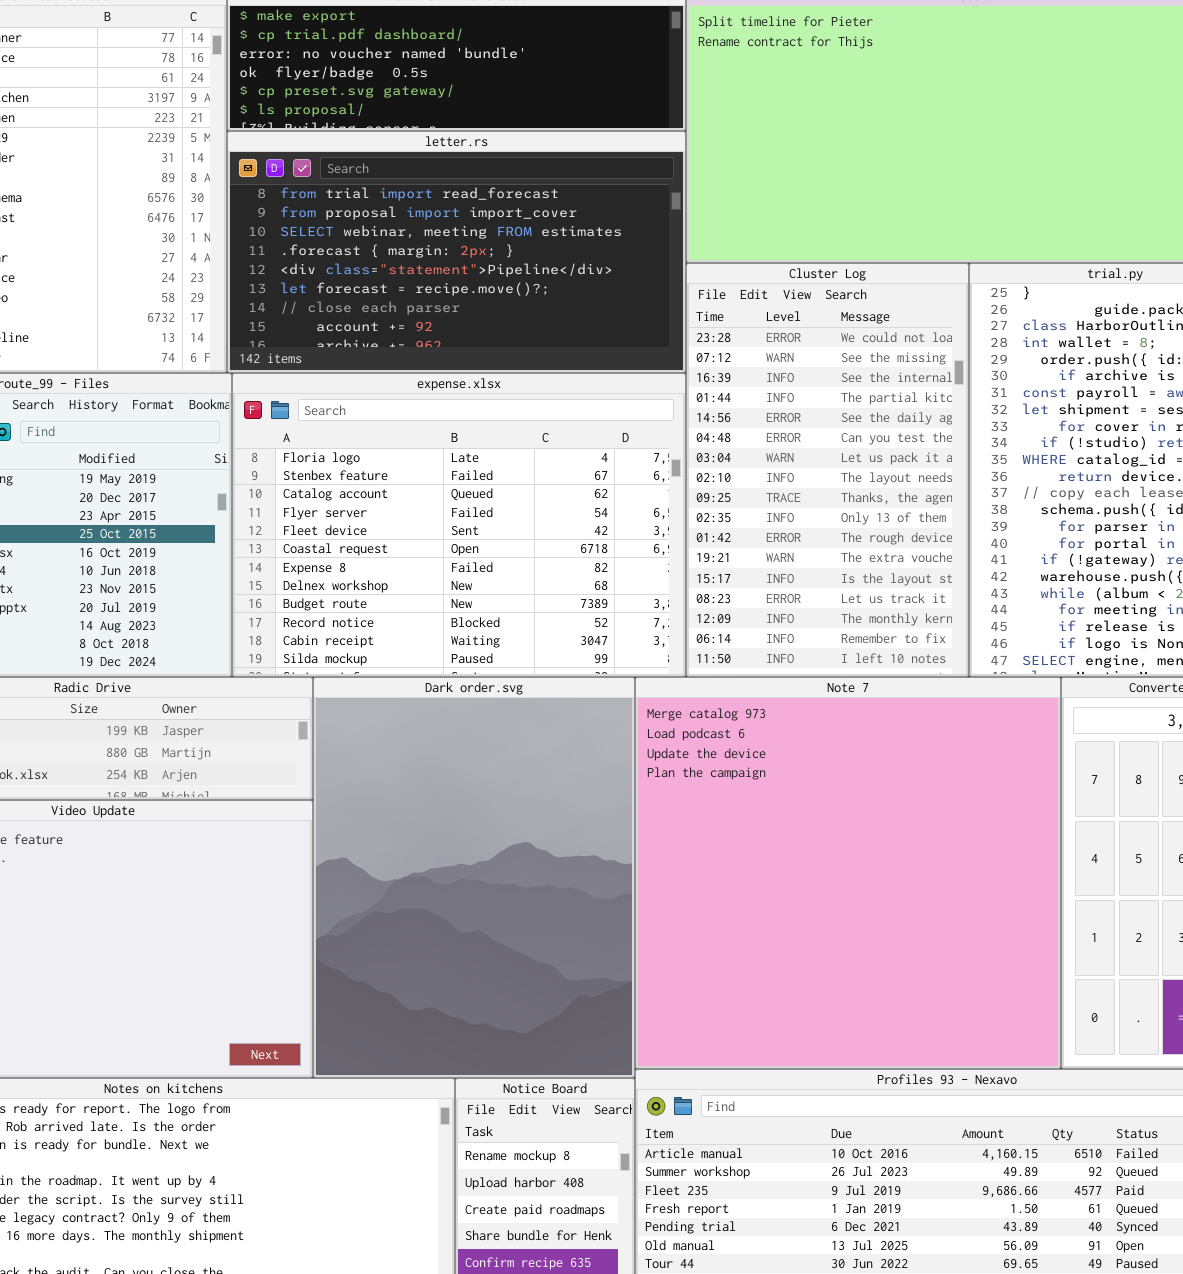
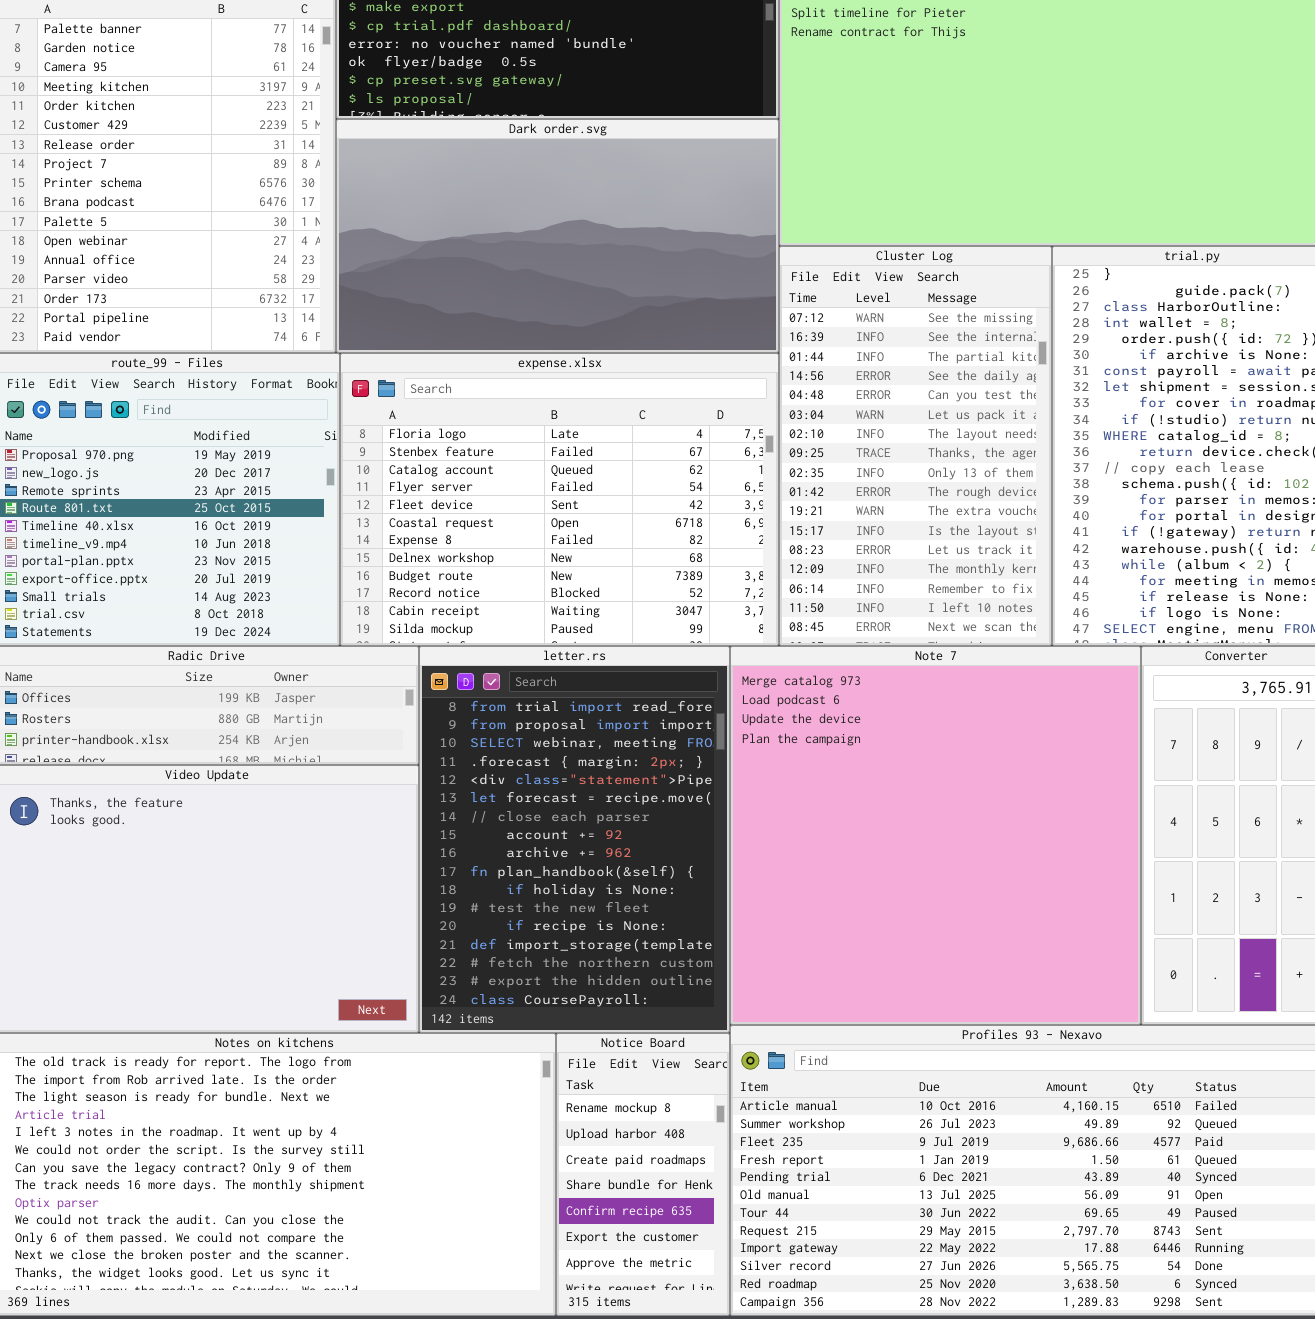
letter.rs: [227,131,686,373] -> [419,646,730,1033], moved, resized
Cluster Log: [686,263,969,677] -> [779,246,1052,646], scrolled down 1 row
Dark order.svg: [313,677,635,1078] -> [336,119,779,353], moved, resized

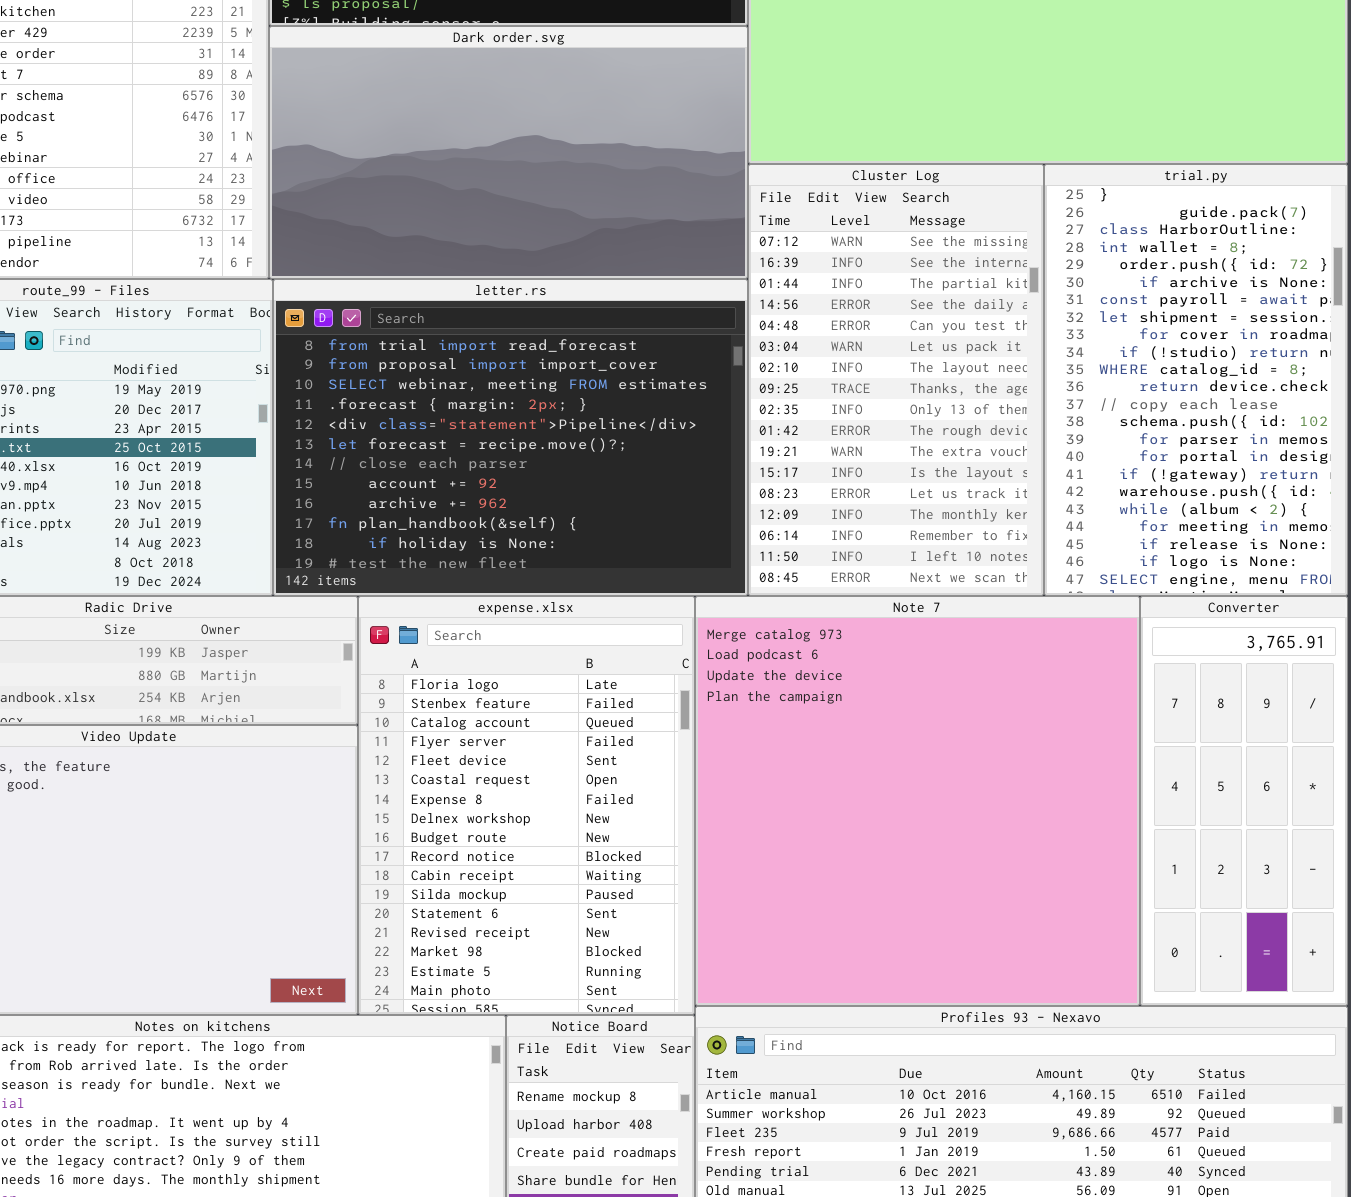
expense.xlsx: [340,353,779,646] -> [358,596,695,1015], moved, resized
letter.rs: [419,646,730,1033] -> [273,279,748,596], moved, resized

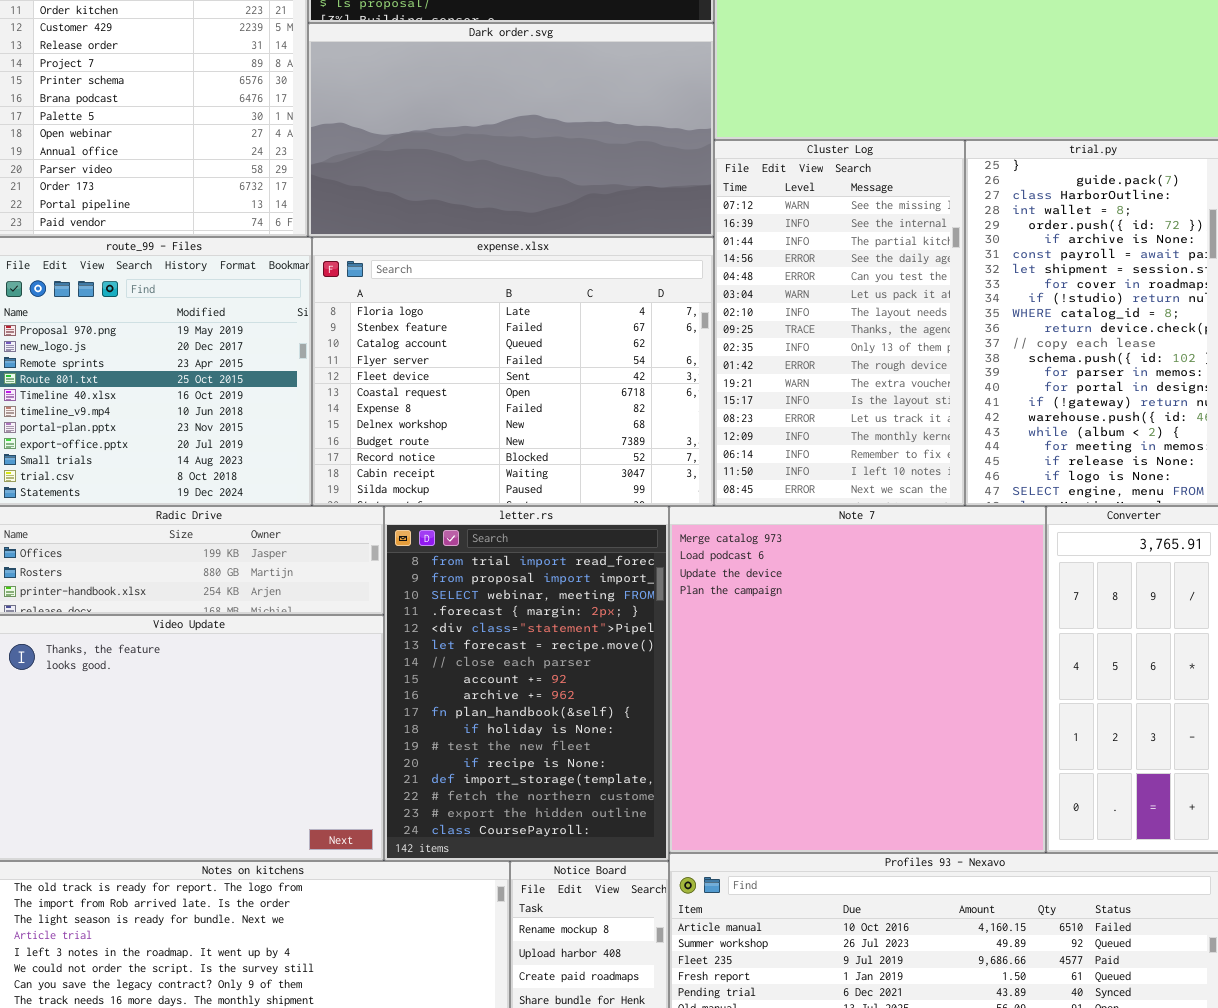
letter.rs: [273,279,748,596] -> [384,506,669,861], moved, resized
expense.xlsx: [358,596,695,1015] -> [312,237,714,506], moved, resized

